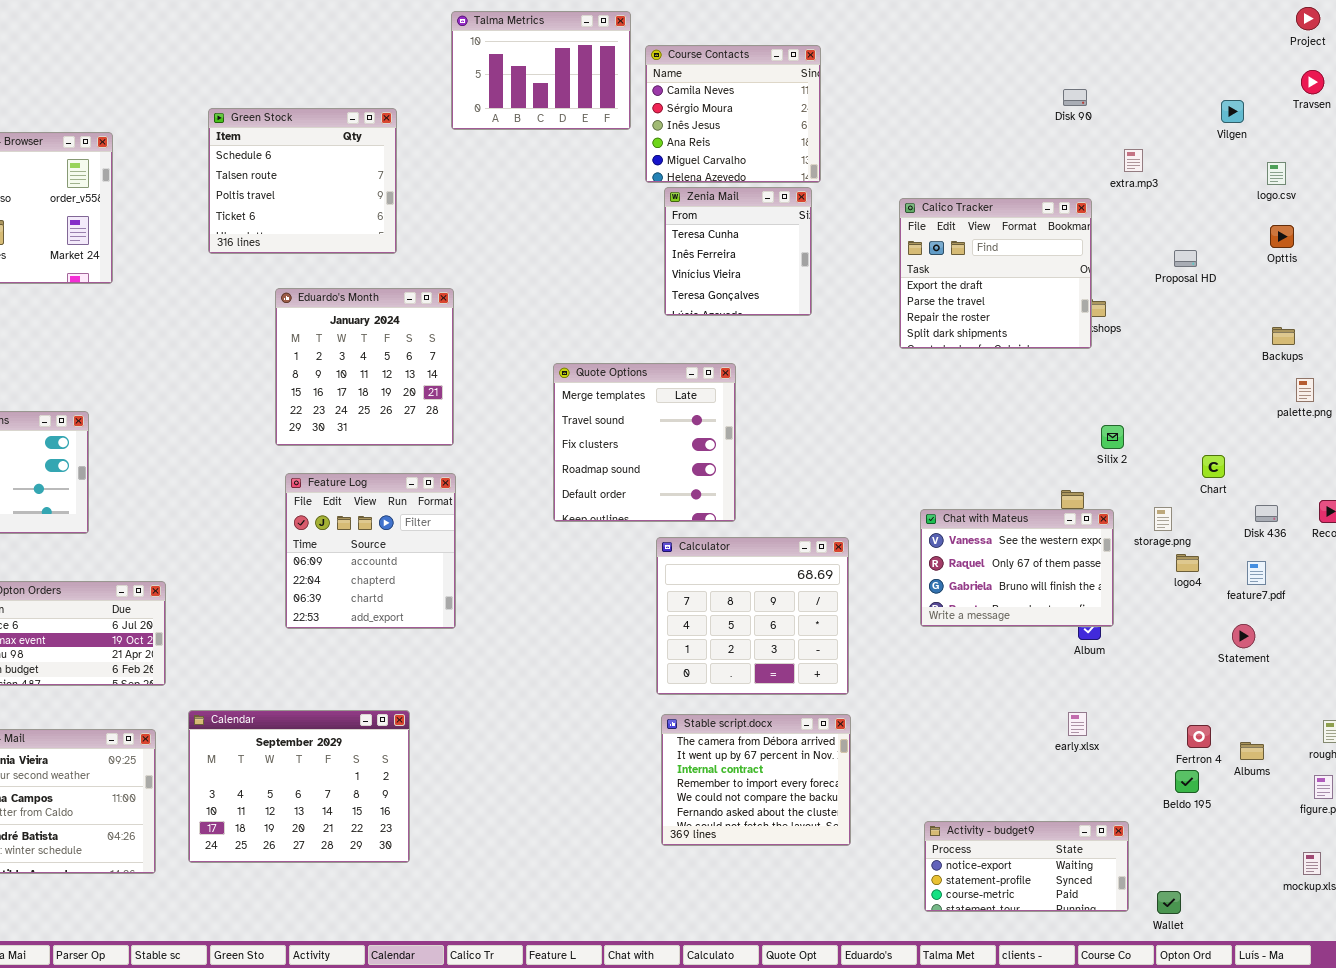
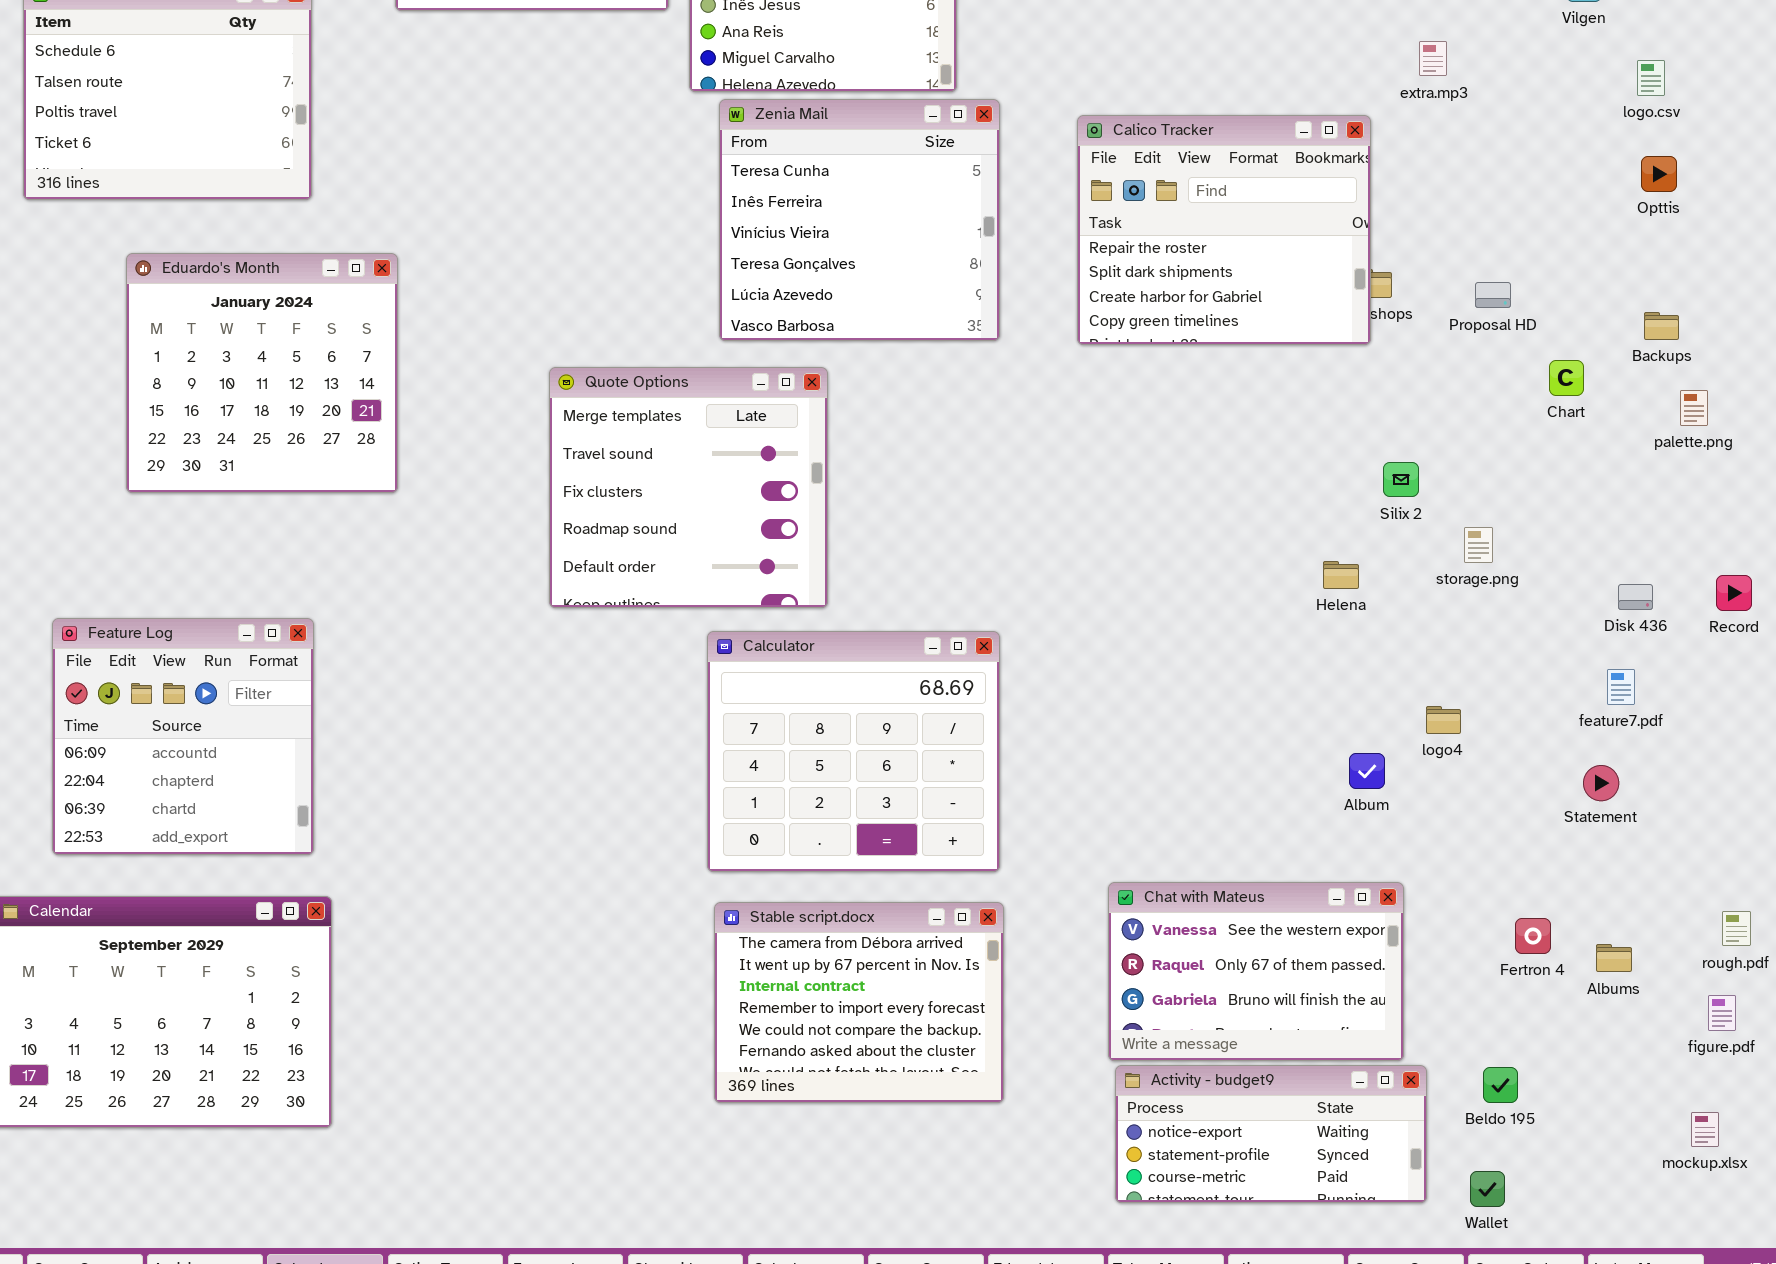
Zenia Mail: [664,187,812,316] -> [719,99,1000,341], resized
Calico Tracker: [899,198,1092,349] -> [1077,115,1371,345], scrolled down 2 rows
Proposal HD: [1174,250,1197,267] -> [1475,282,1511,308], moved
Chart: [1202,455,1225,478] -> [1549,360,1584,396], moved
Feature Log: [285,473,456,629] -> [52,618,314,855], moved
storage.png: [1154,507,1172,531] -> [1464,527,1493,563], moved
Chat with Mateus: [920,509,1114,627] -> [1108,882,1404,1061], moved
logo4: [1176,554,1199,572] -> [1426,706,1461,734], moved
Beldo 195: [1175,770,1199,793] -> [1483,1067,1518,1103], moved

